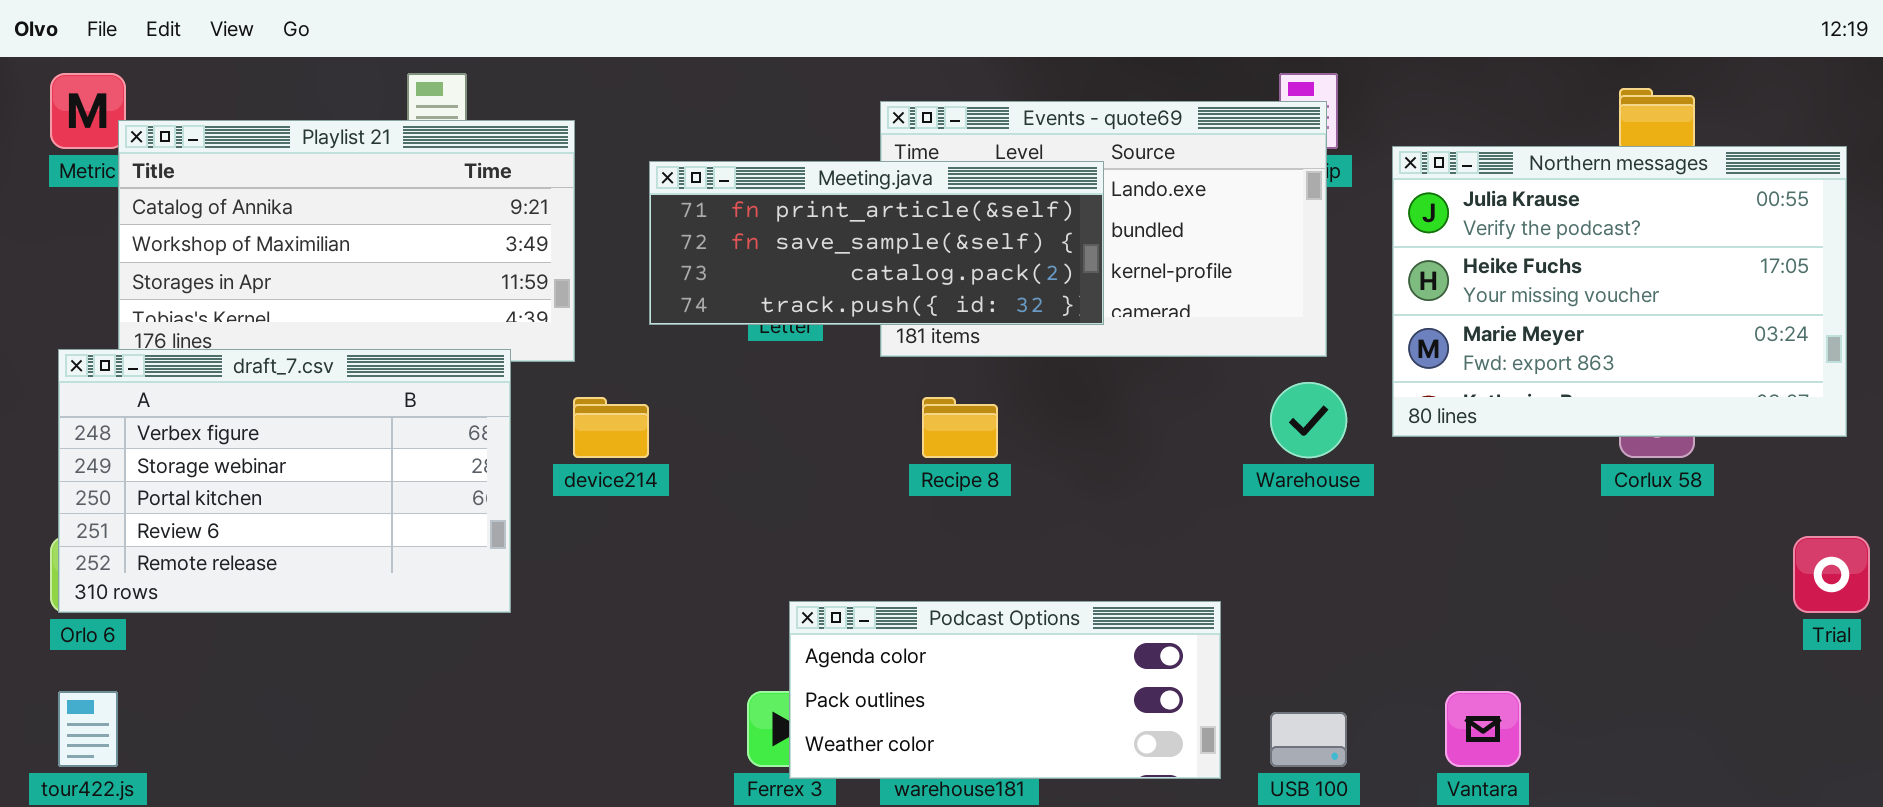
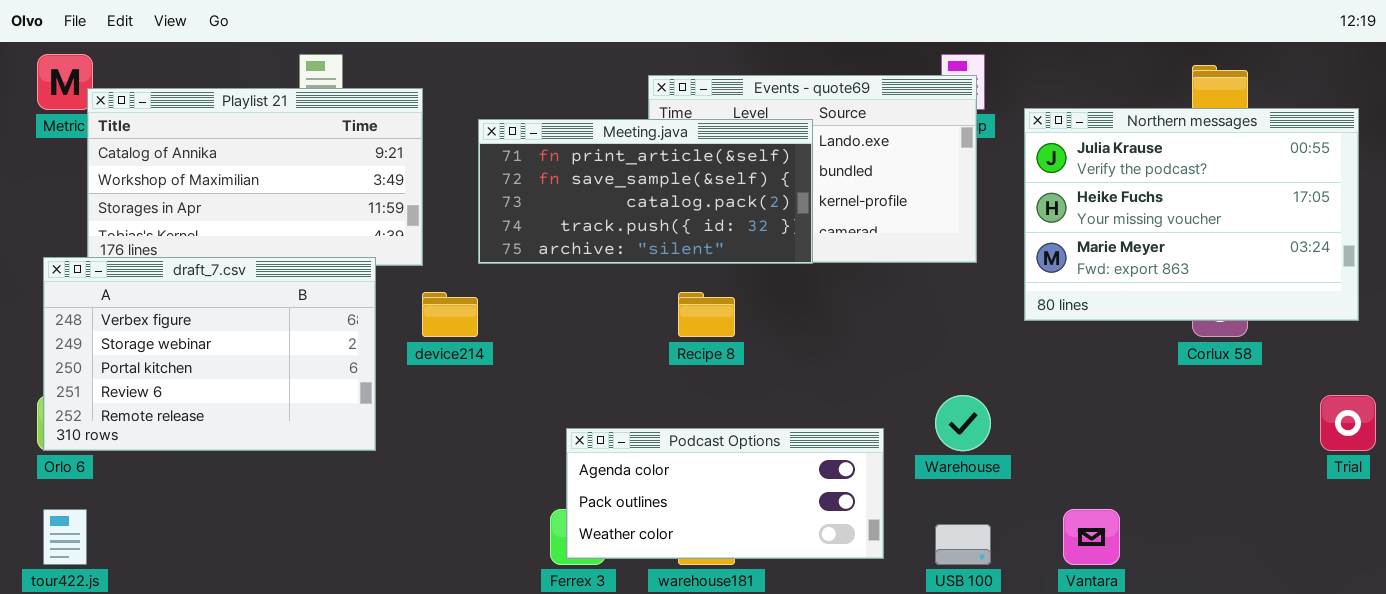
Meeting.java: [649,161,1104,325] -> [478,119,813,264], resized
Warehouse: [1270,382,1347,458] -> [935,395,991,451], moved
Podcast Options: [789,601,1221,779] -> [566,428,884,559], moved

